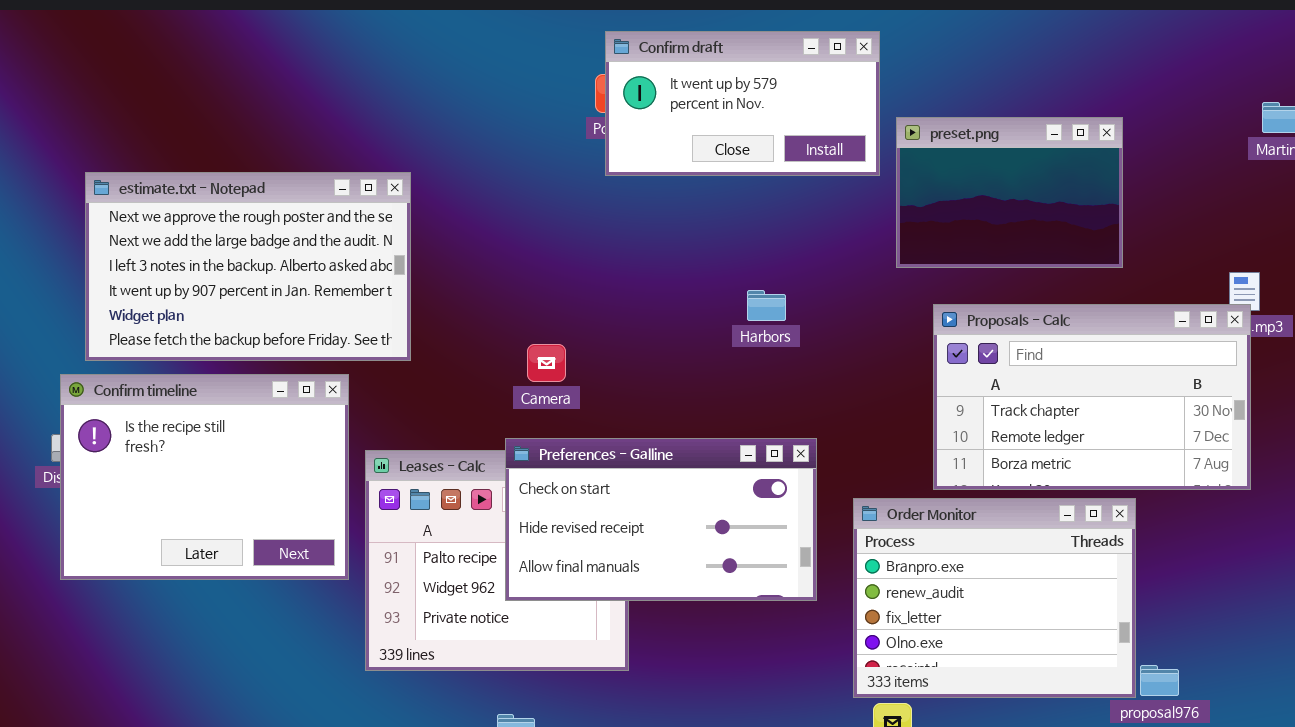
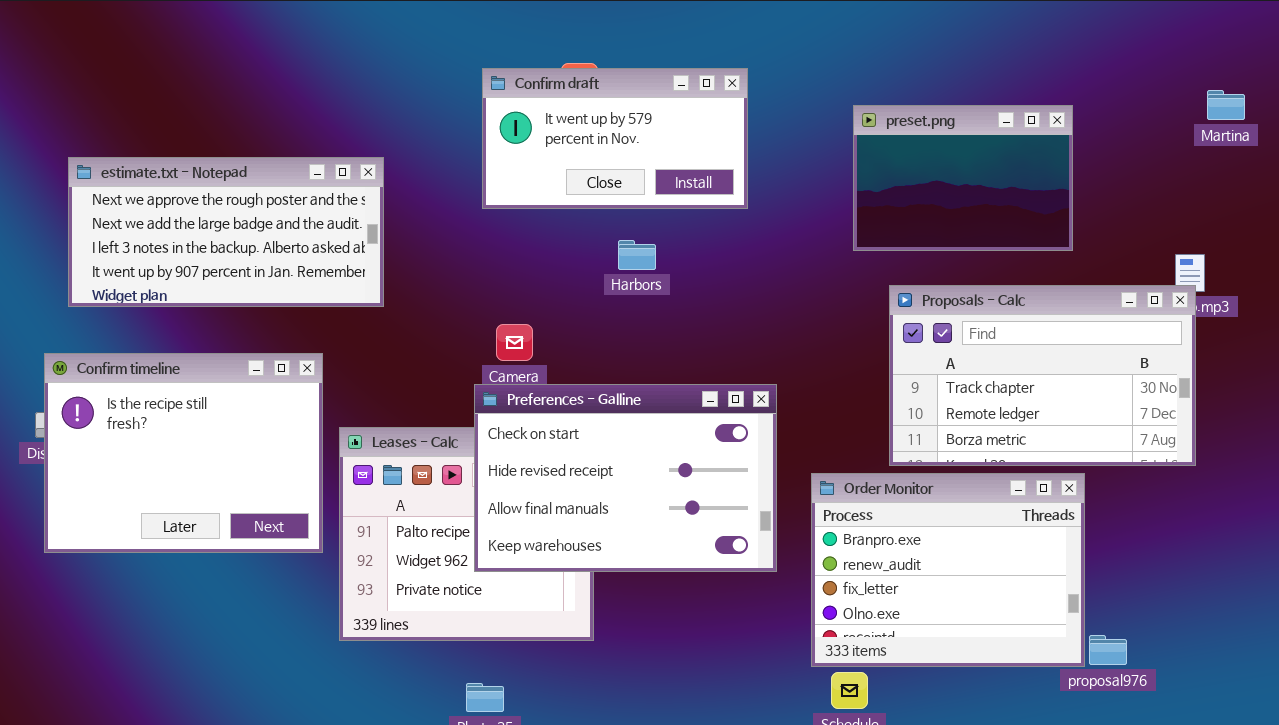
Confirm draft: [605,31,880,176] -> [482,68,748,209], moved
estimate.txt - Notepad: [85,172,411,361] -> [68,157,384,307], resized
Harbors: [747,290,786,321] -> [618,240,656,270], moved
Preferences - Galline: [505,438,817,601] -> [474,384,777,572], resized

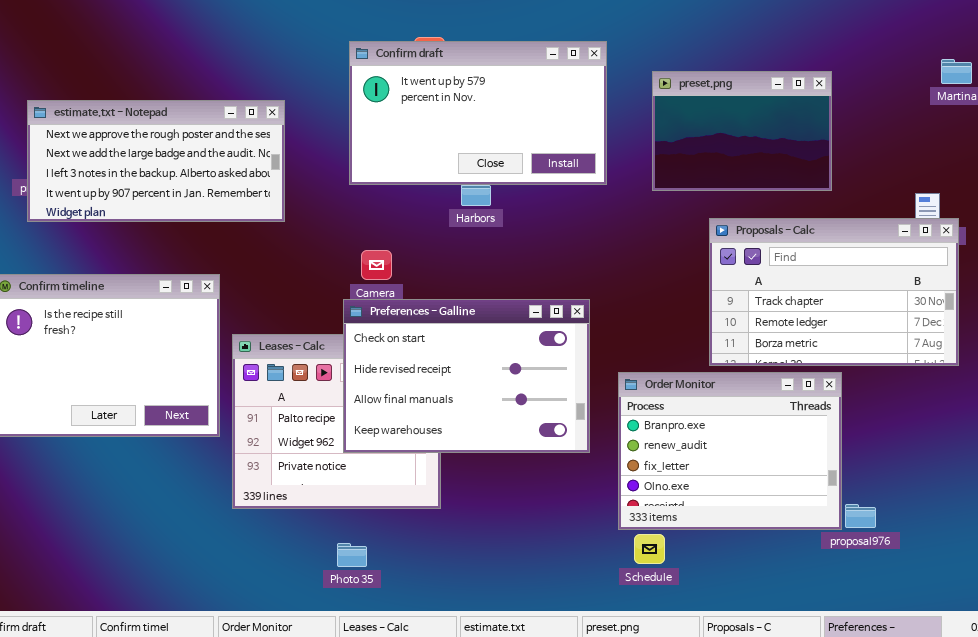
Confirm draft: [482,68,748,209] -> [349,41,607,185], resized
estimate.txt - Notepad: [68,157,384,307] -> [27,100,285,222], moved
Proposals - Calc: [889,285,1196,466] -> [709,218,959,366], moved

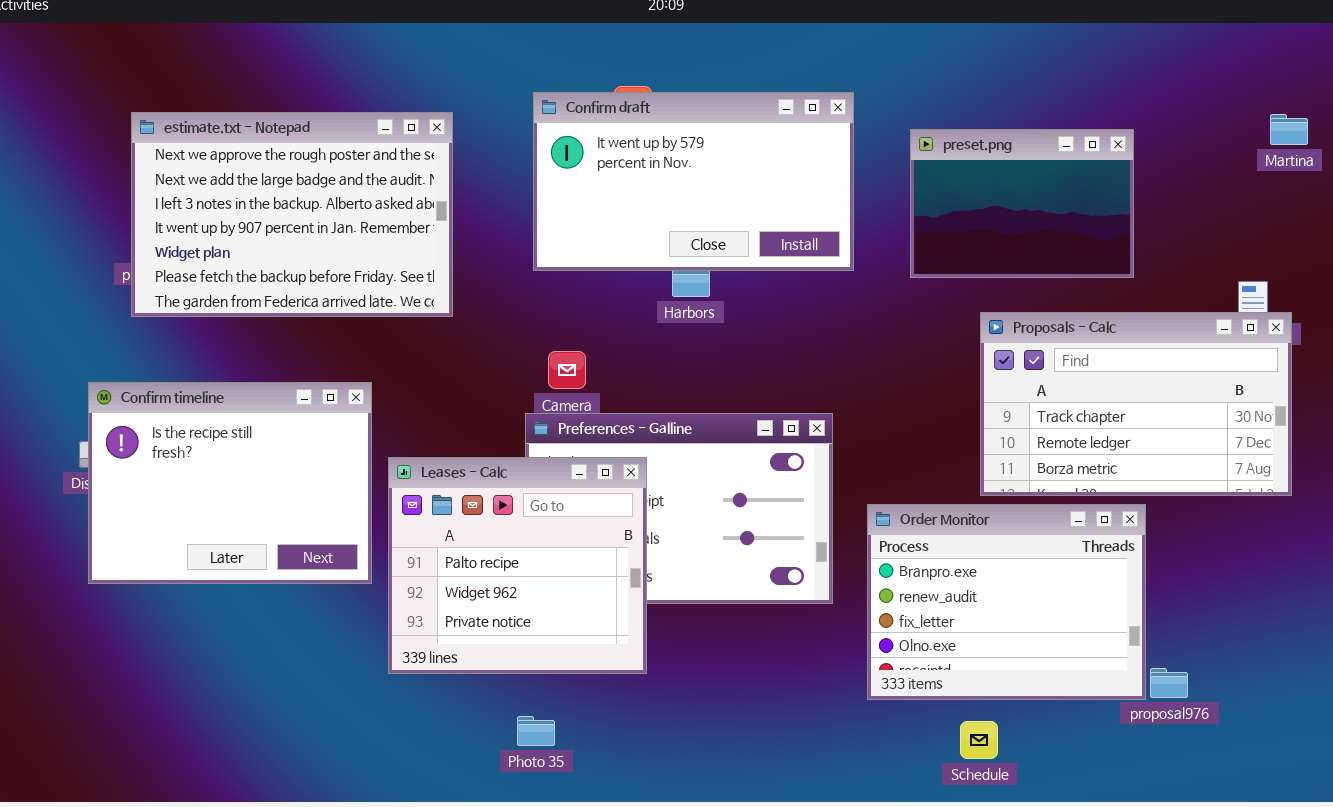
estimate.txt - Notepad: [27,100,285,222] -> [131,112,453,317], resized
Leases - Calc: [232,334,441,509] -> [388,457,647,674], raised
Schedule: [634,534,665,564] -> [960,721,998,759], moved

